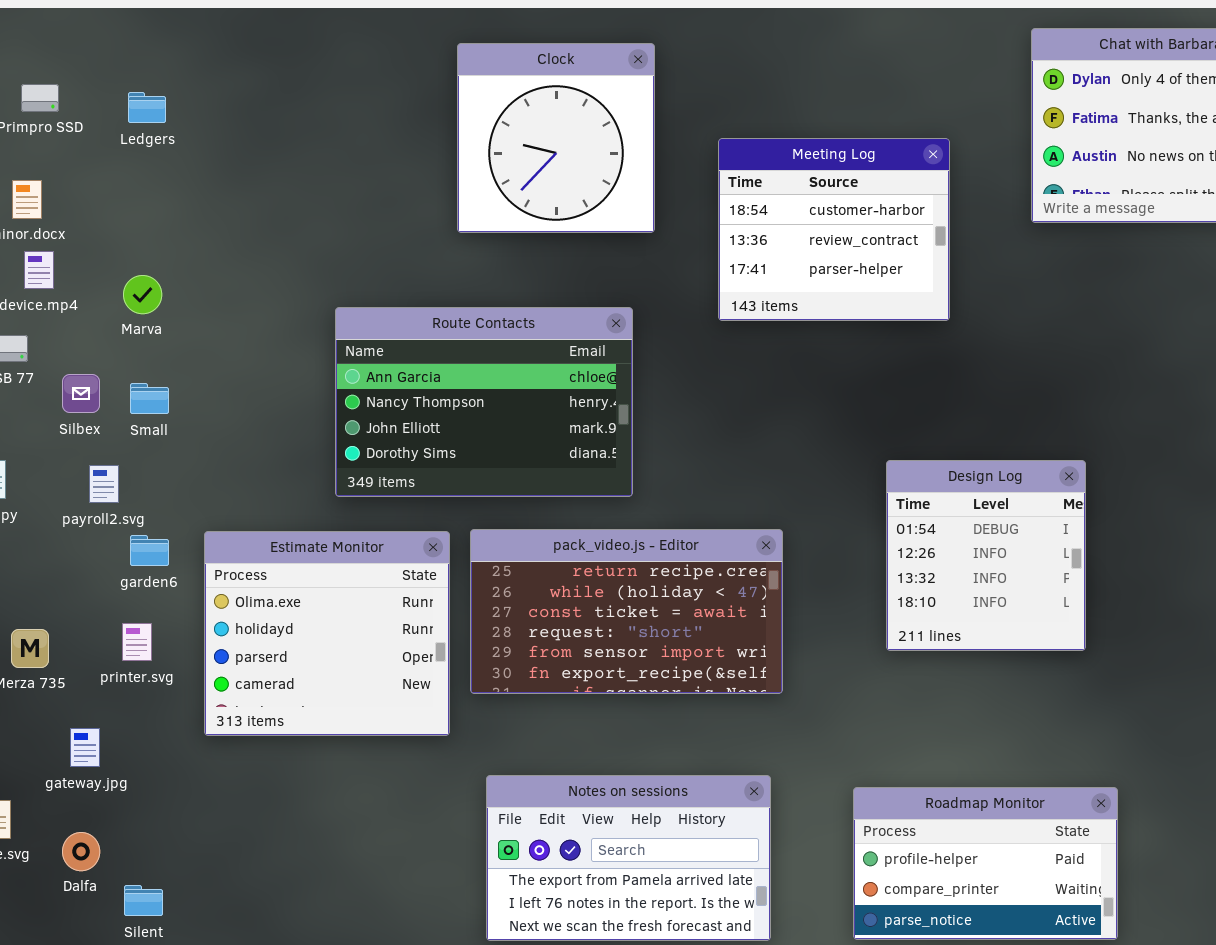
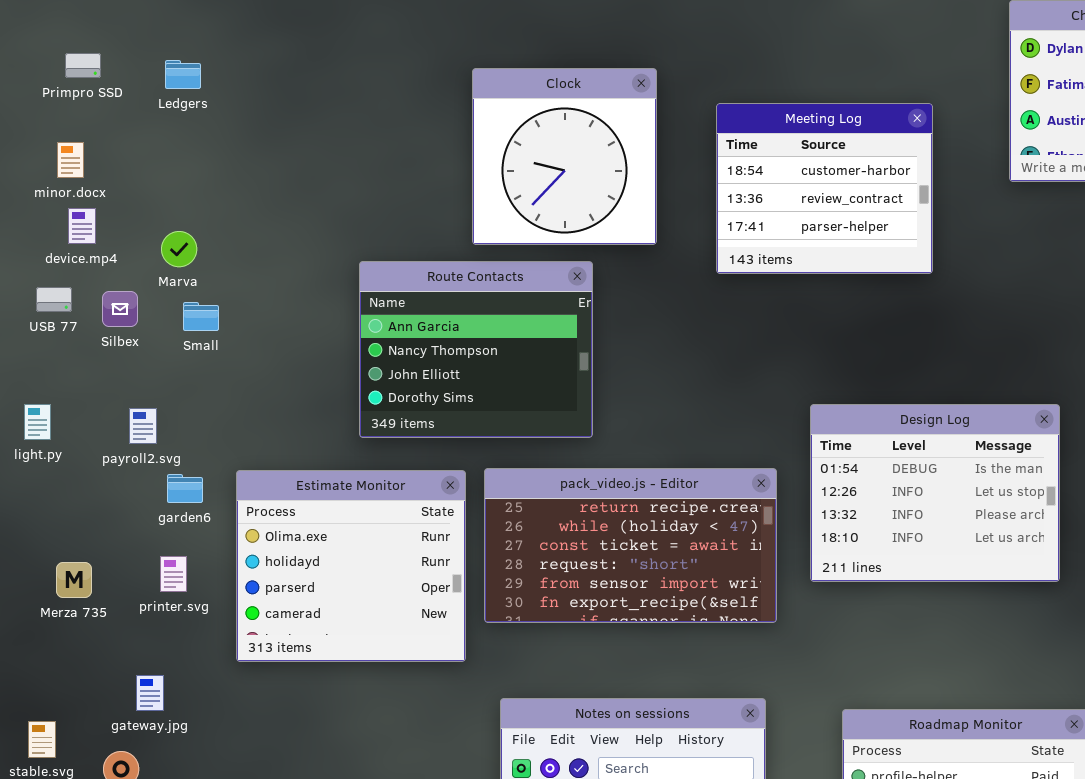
Clock: [457,43,655,233] -> [472,68,657,245], moved
Route Contacts: [335,307,633,497] -> [359,261,593,438], resized
Silbex: [62,374,100,413] -> [102,291,138,327], moved
Small: [130,383,169,414] -> [183,302,219,331], moved
Design Log: [886,460,1086,651] -> [810,404,1060,582], resized
gateway.jpg: [70,728,100,767] -> [136,675,164,711], moved

